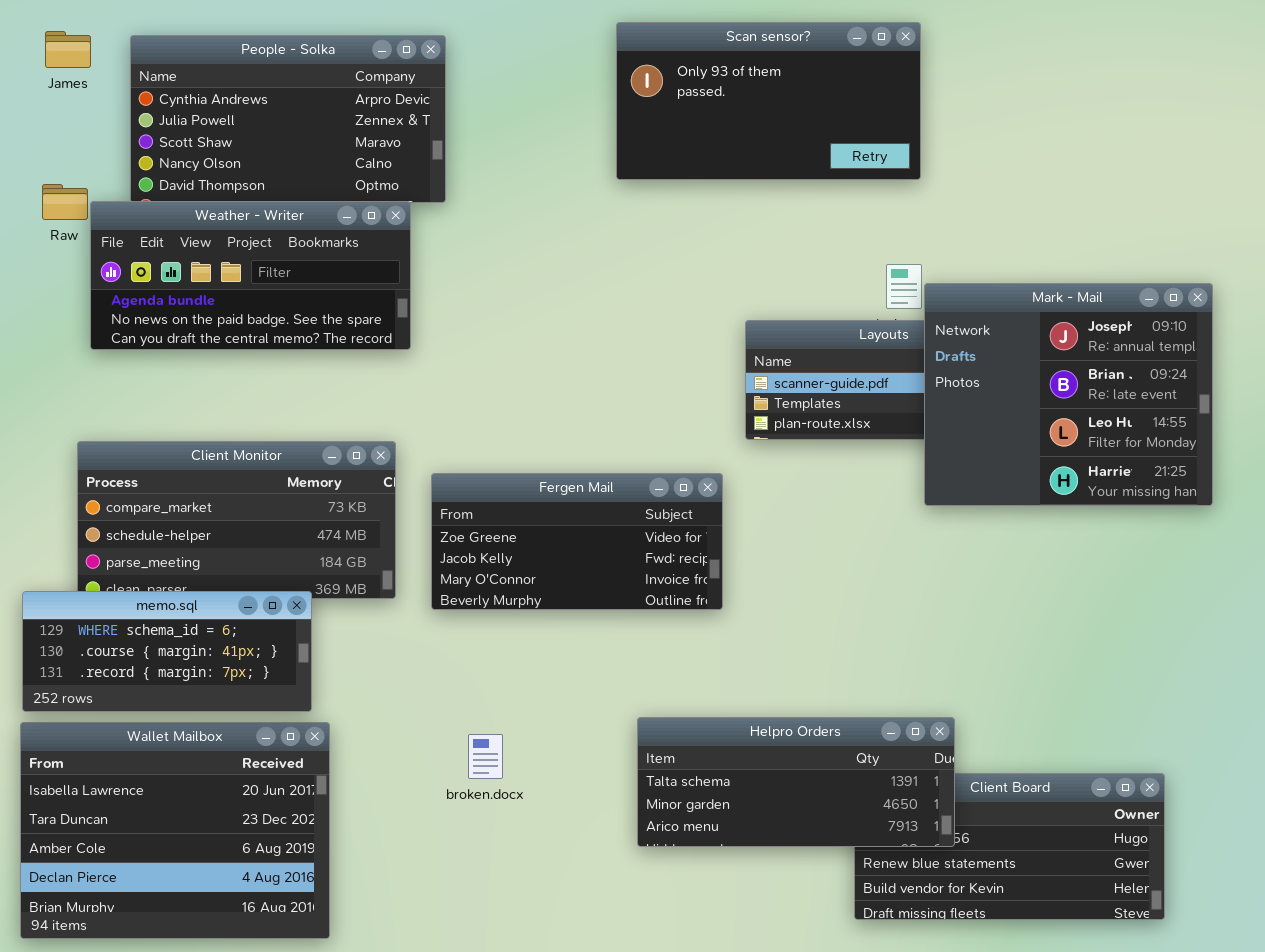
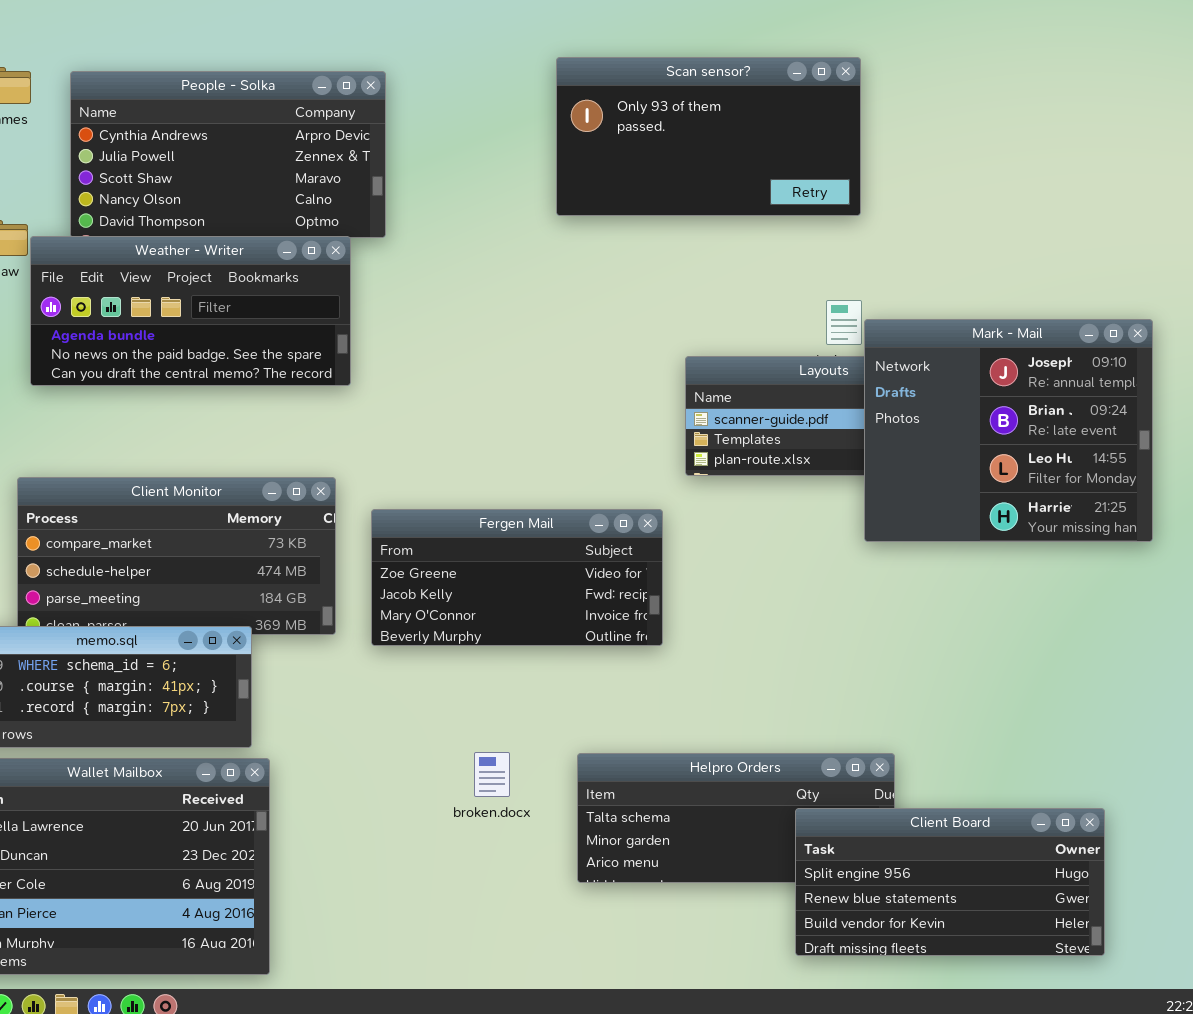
broken.docx: [468,734,503,779] -> [474,752,510,797], moved
Client Board: [854,773,1165,920] -> [795,808,1105,956], raised

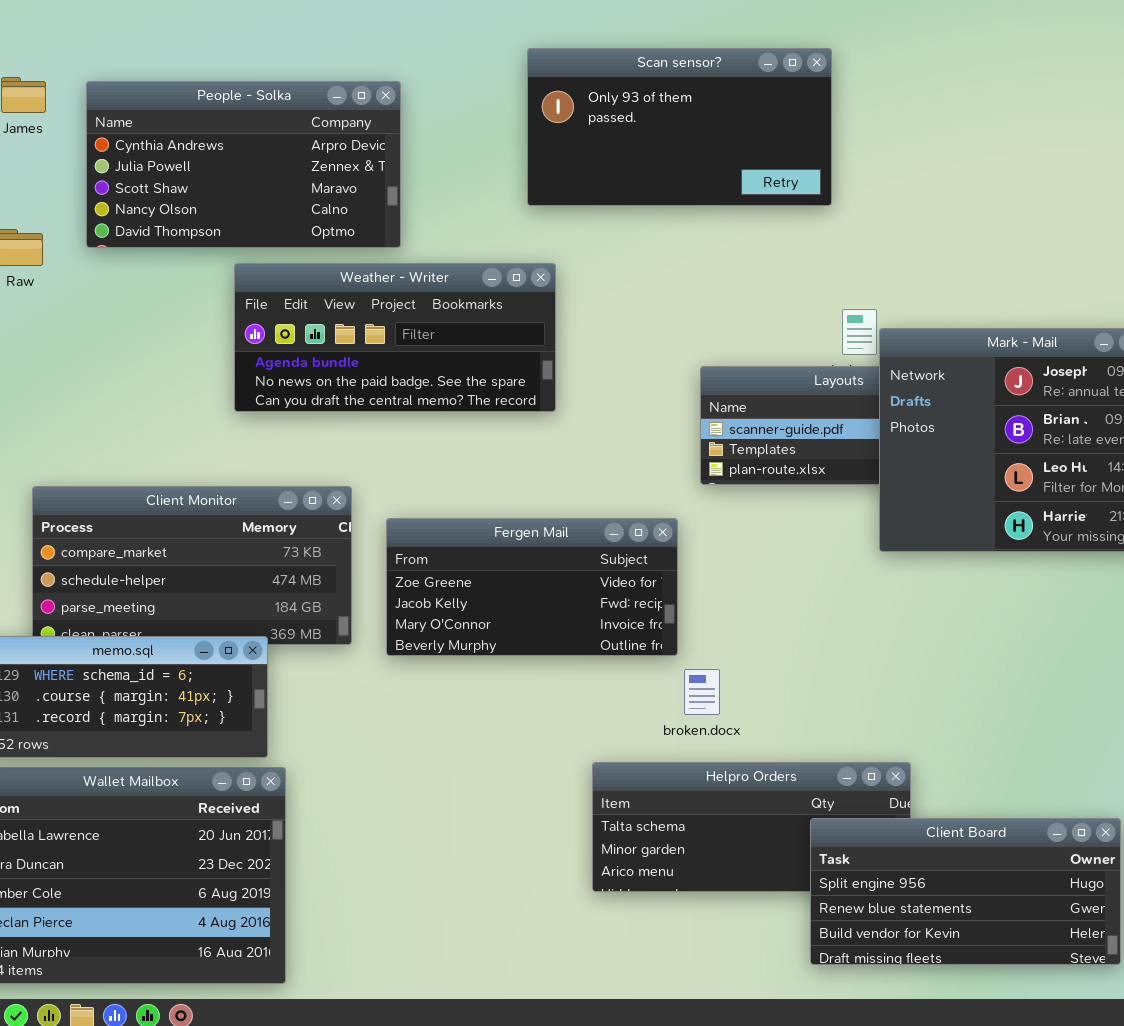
Scan sensor?: [556,57,861,216] -> [527,48,832,206], moved
Weather - Writer: [30,236,351,386] -> [234,263,556,412], moved
broken.docx: [474,752,510,797] -> [684,669,720,715], moved

